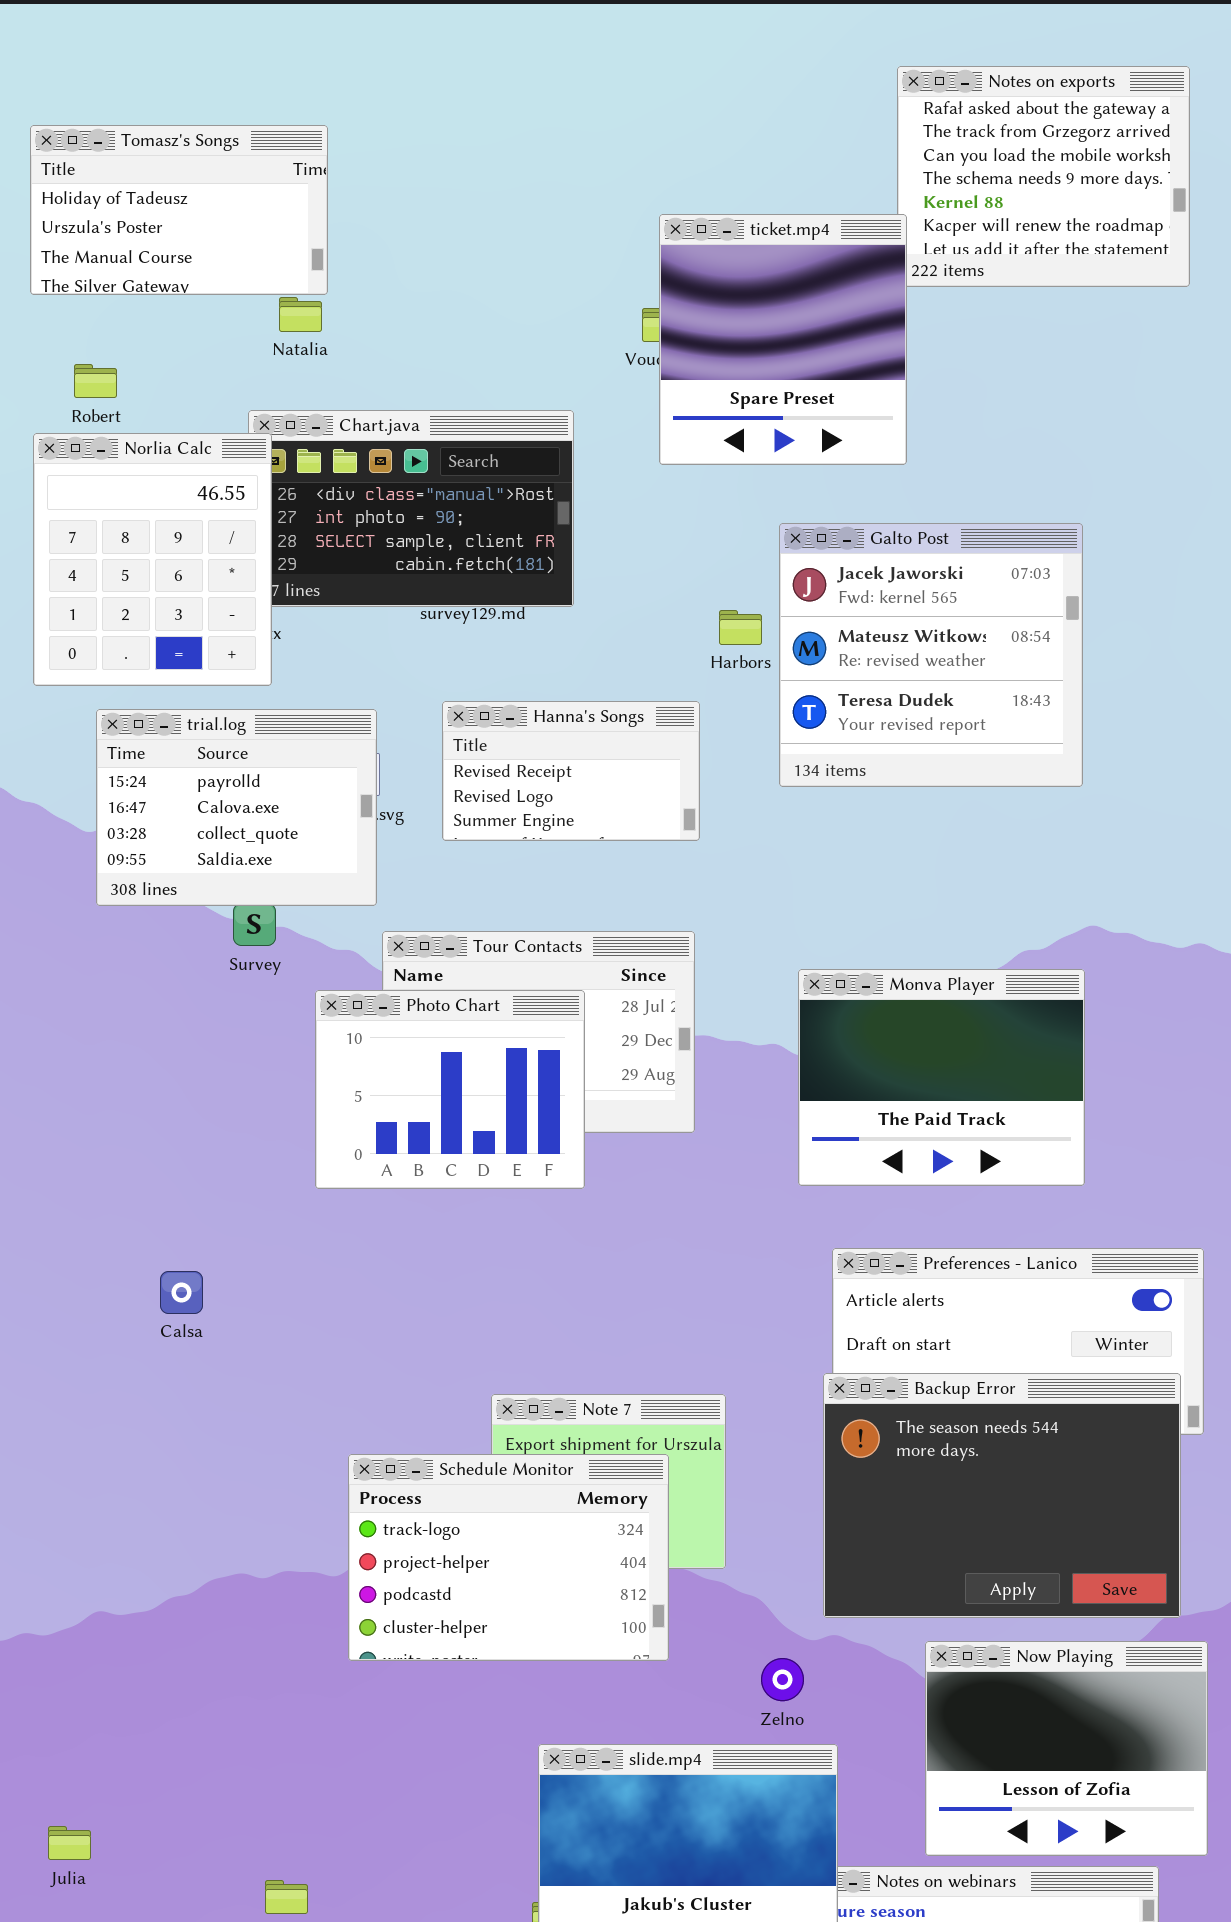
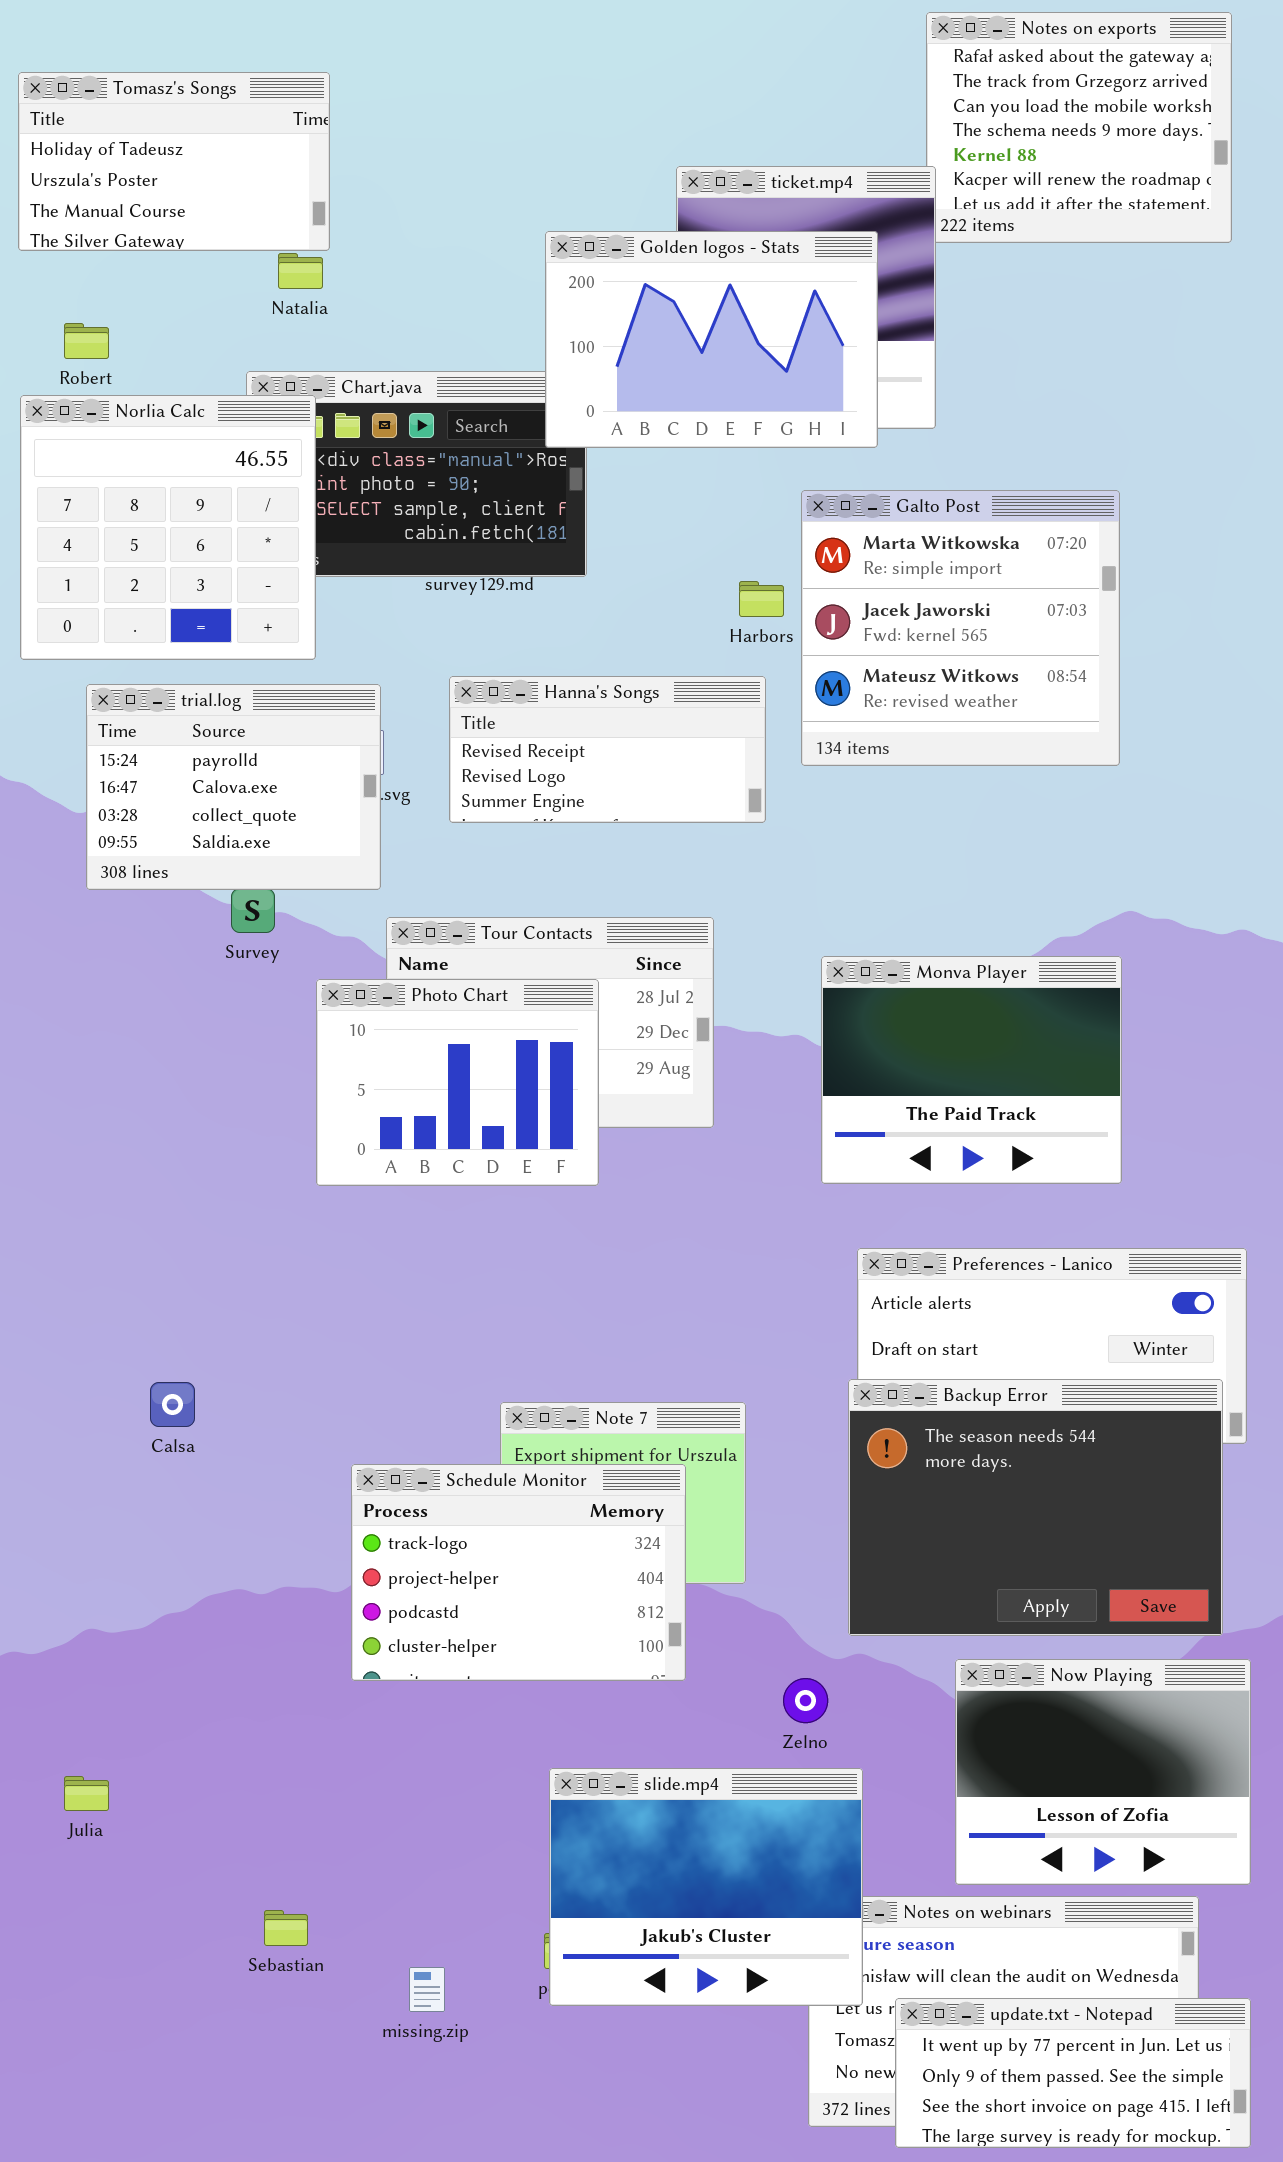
Golden logos - Stats: none -> [545,231,878,448], opened
Norlia Calc: [33,433,272,686] -> [20,395,316,660], resized
Galto Post: [779,523,1083,787] -> [801,490,1120,766], scrolled up 1 row
Hanna's Songs: [442,701,700,841] -> [449,676,766,823], resized
Calsa: [160,1271,203,1314] -> [150,1382,195,1427], moved
Julia: [48,1826,91,1860] -> [64,1776,109,1811], moved

